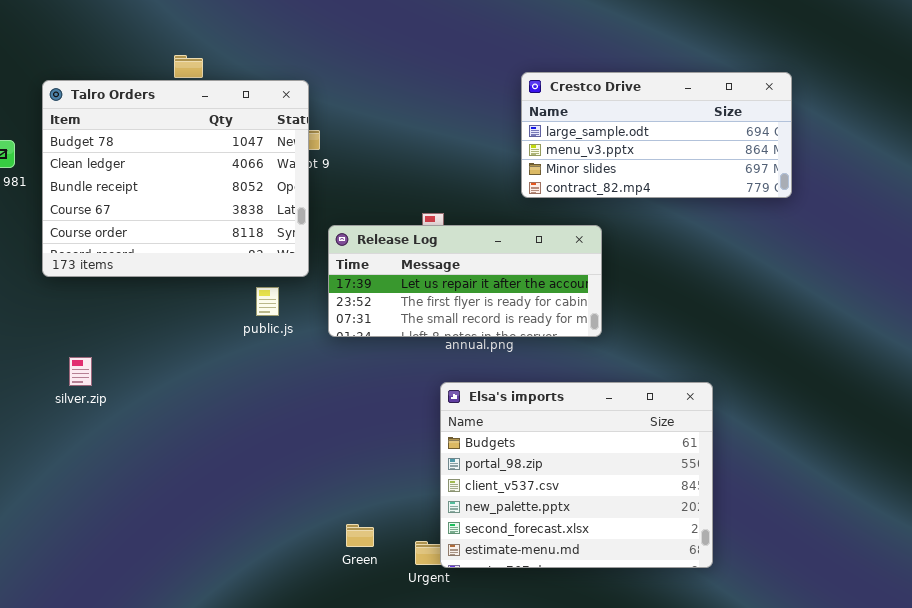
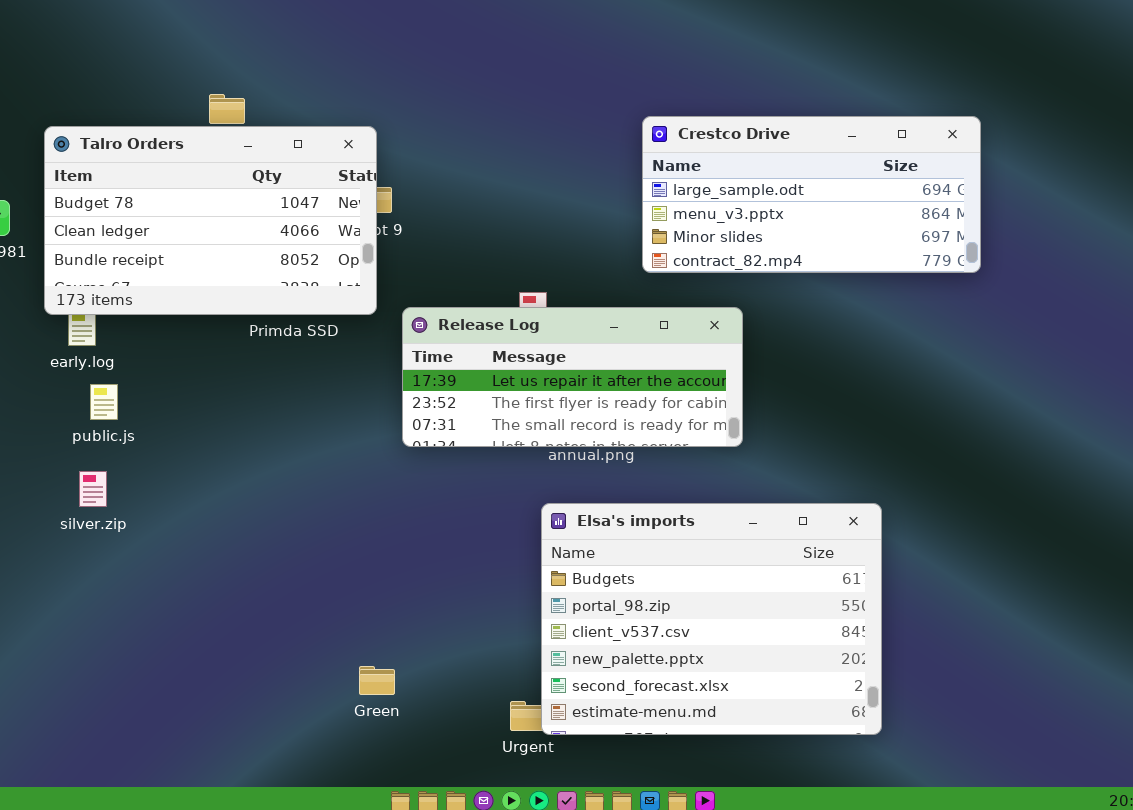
Talro Orders: [42,80,309,277] -> [44,126,377,315], resized
public.js: [256,287,279,316] -> [90,384,118,420], moved
Green: [346,524,374,547] -> [359,666,395,695], moved

